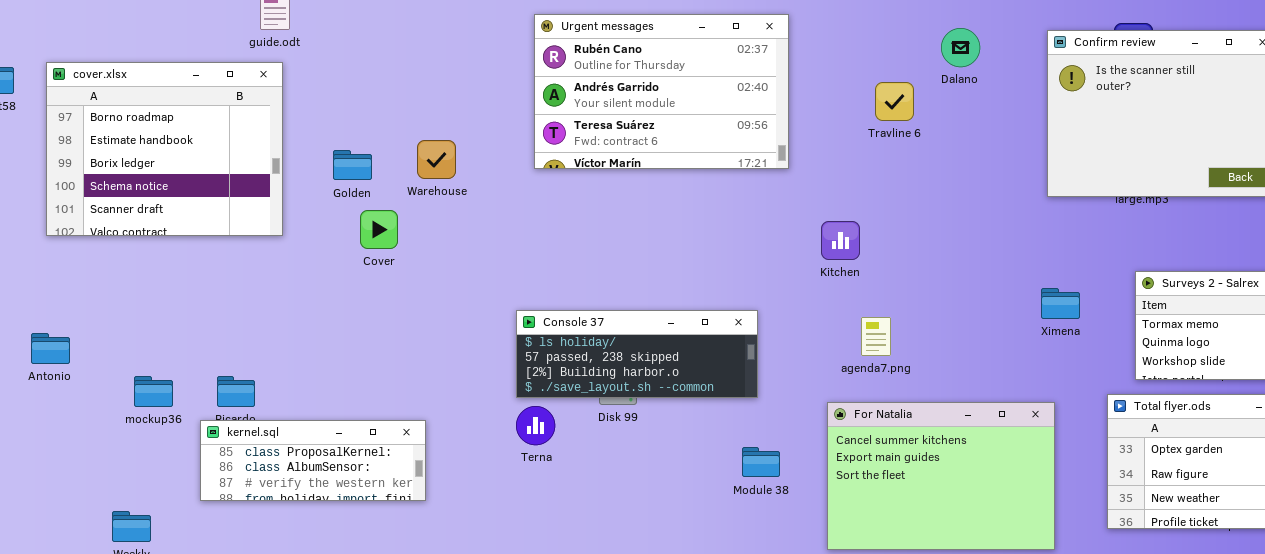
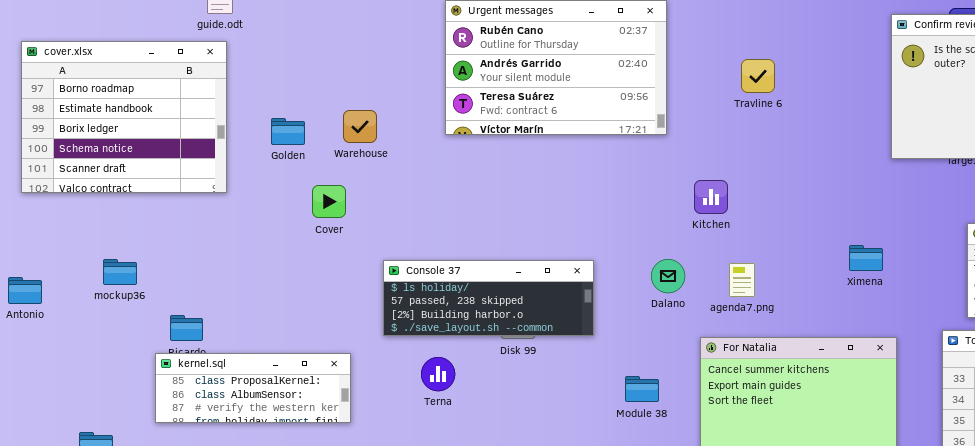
Dalano: [941,28,980,67] -> [651,259,685,293], moved
Cover: [360,210,398,249] -> [312,185,346,218], moved
Ximena: [1041,288,1080,319] -> [849,245,883,271], moved
Console 37: [516,310,758,398] -> [383,260,594,336], moved
mockup36: [134,376,173,407] -> [103,259,137,285], moved
Terna: [516,406,555,445] -> [421,357,455,391], moved

